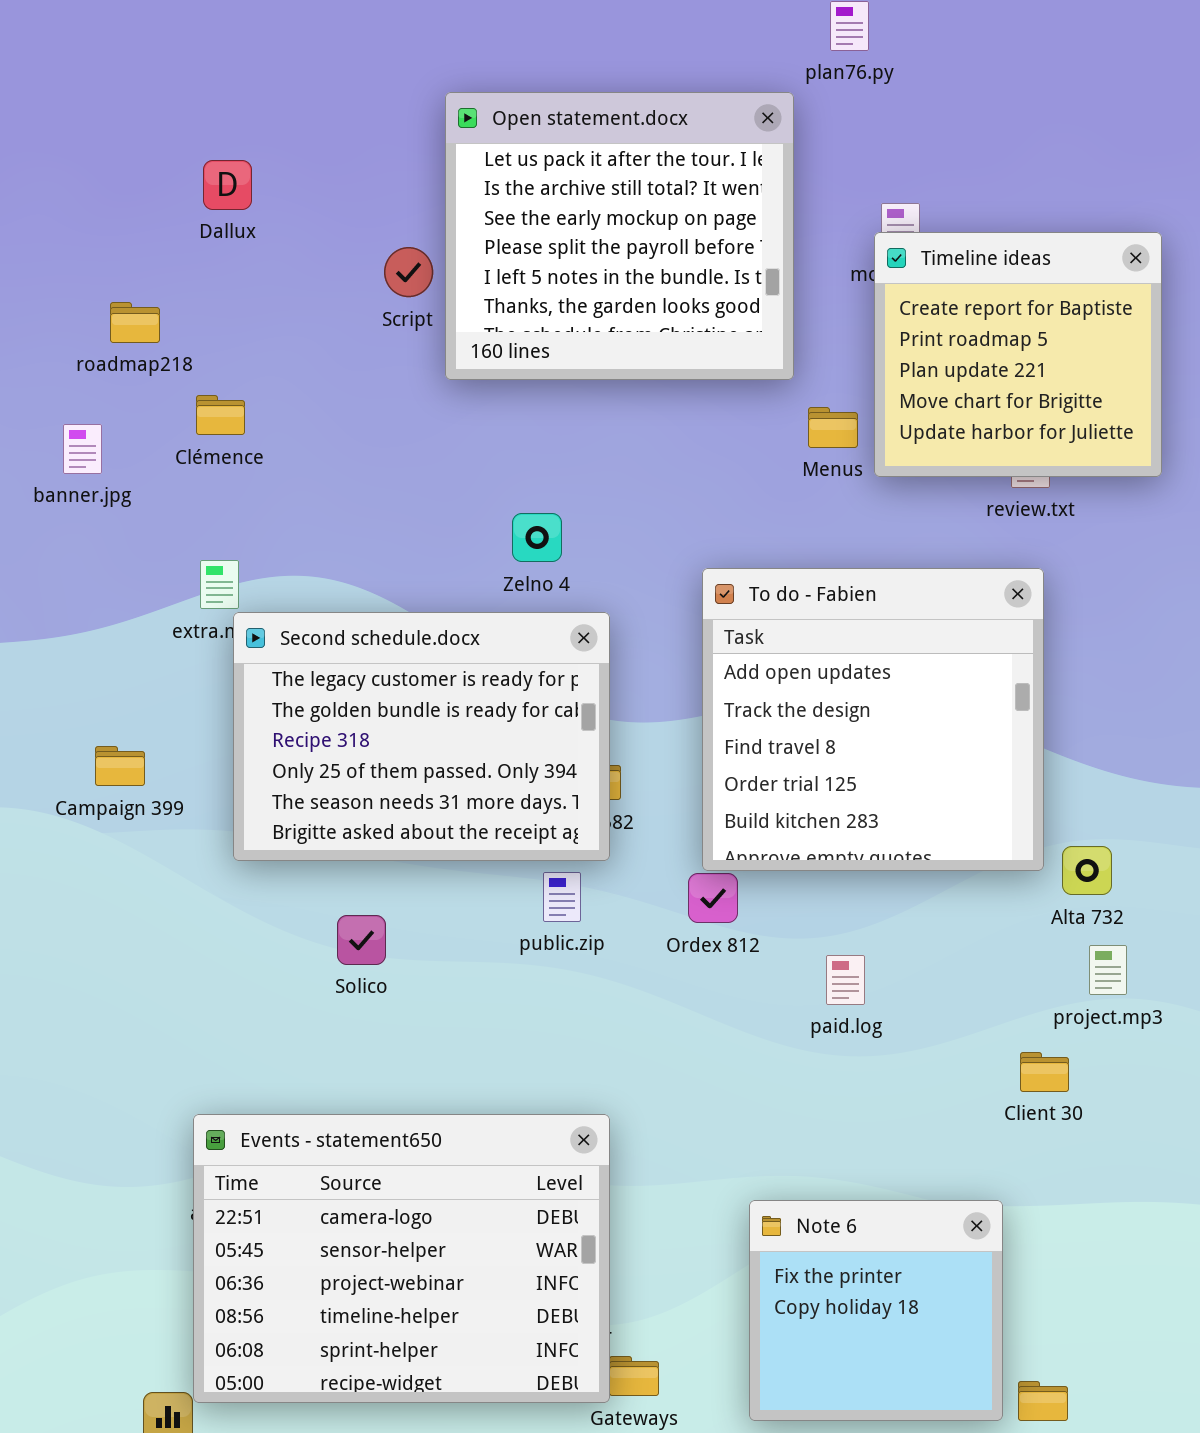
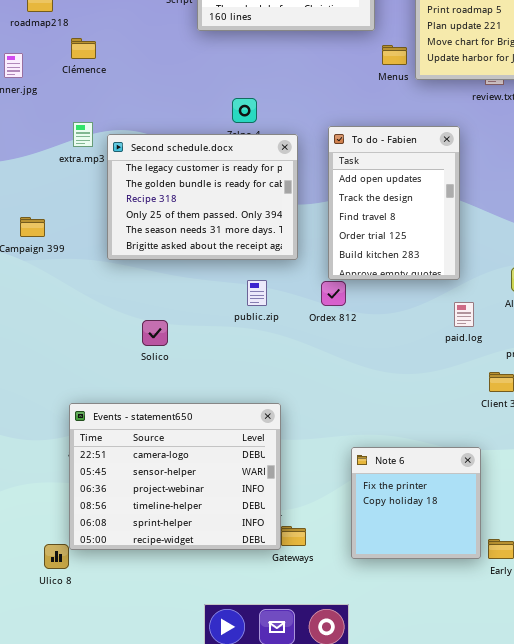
To do - Fabien: [702,568,1044,871] -> [328,126,460,280], resized
Second schedule.docx: [233,612,610,861] -> [107,134,298,260], moved
Solico: [337,915,386,965] -> [142,320,168,346], moved
paid.log: [826,955,865,1005] -> [454,302,474,327], moved

